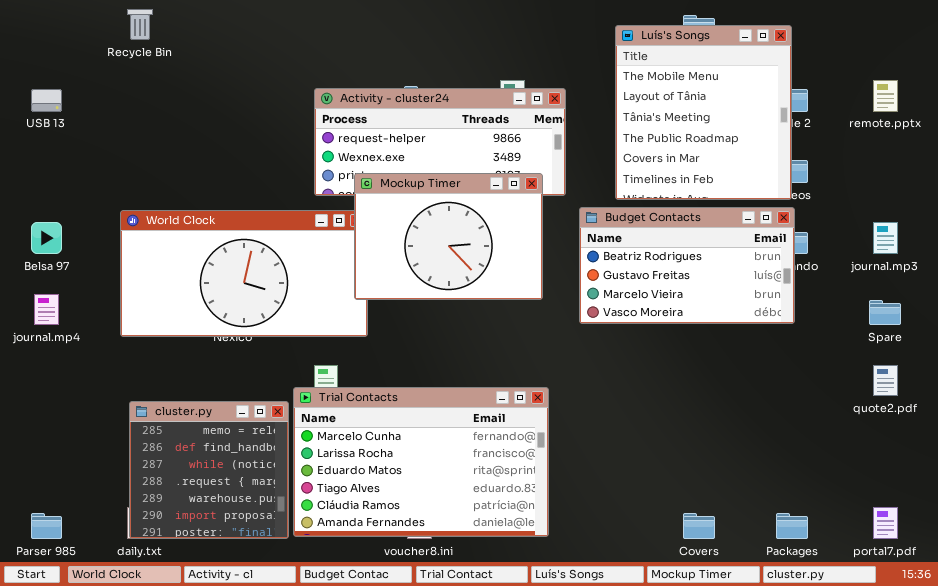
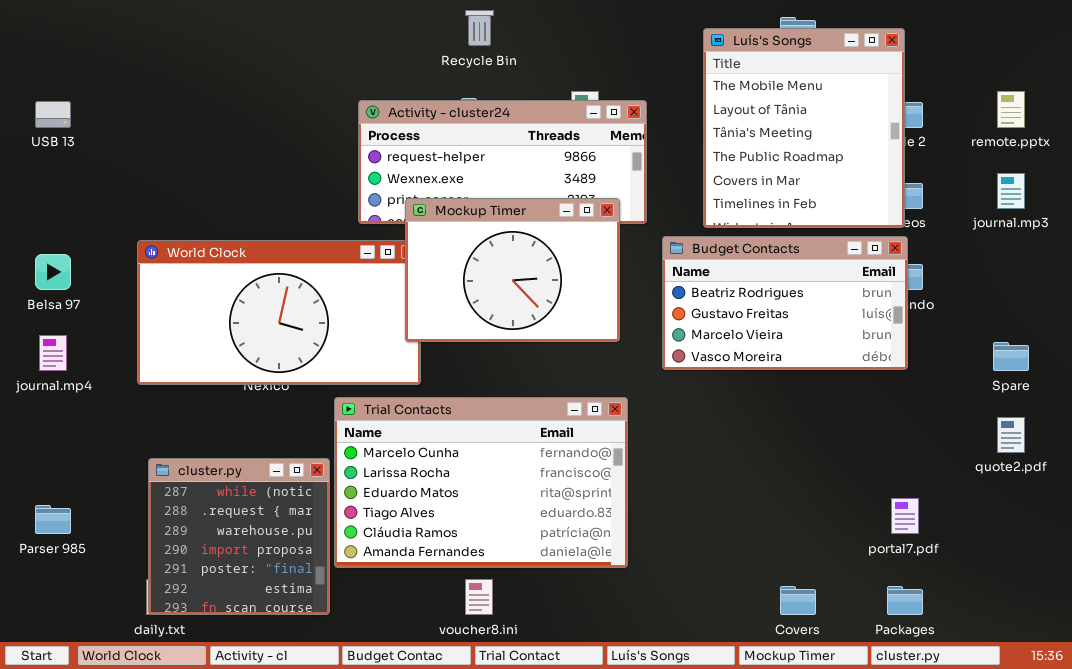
Recycle Bin: [127,9,153,40] -> [465,10,494,46], moved
journal.mp3: [873,222,898,254] -> [997,173,1025,209], moved
Trial Contacts: [293,387,549,537] -> [334,397,628,568], moved
cluster.py: [129,401,289,539] -> [148,458,330,615], scrolled down 2 rows
portal7.pdf: [873,507,898,539] -> [891,498,919,534], moved
Parser 985: [31,513,62,539] -> [35,505,71,534], moved

